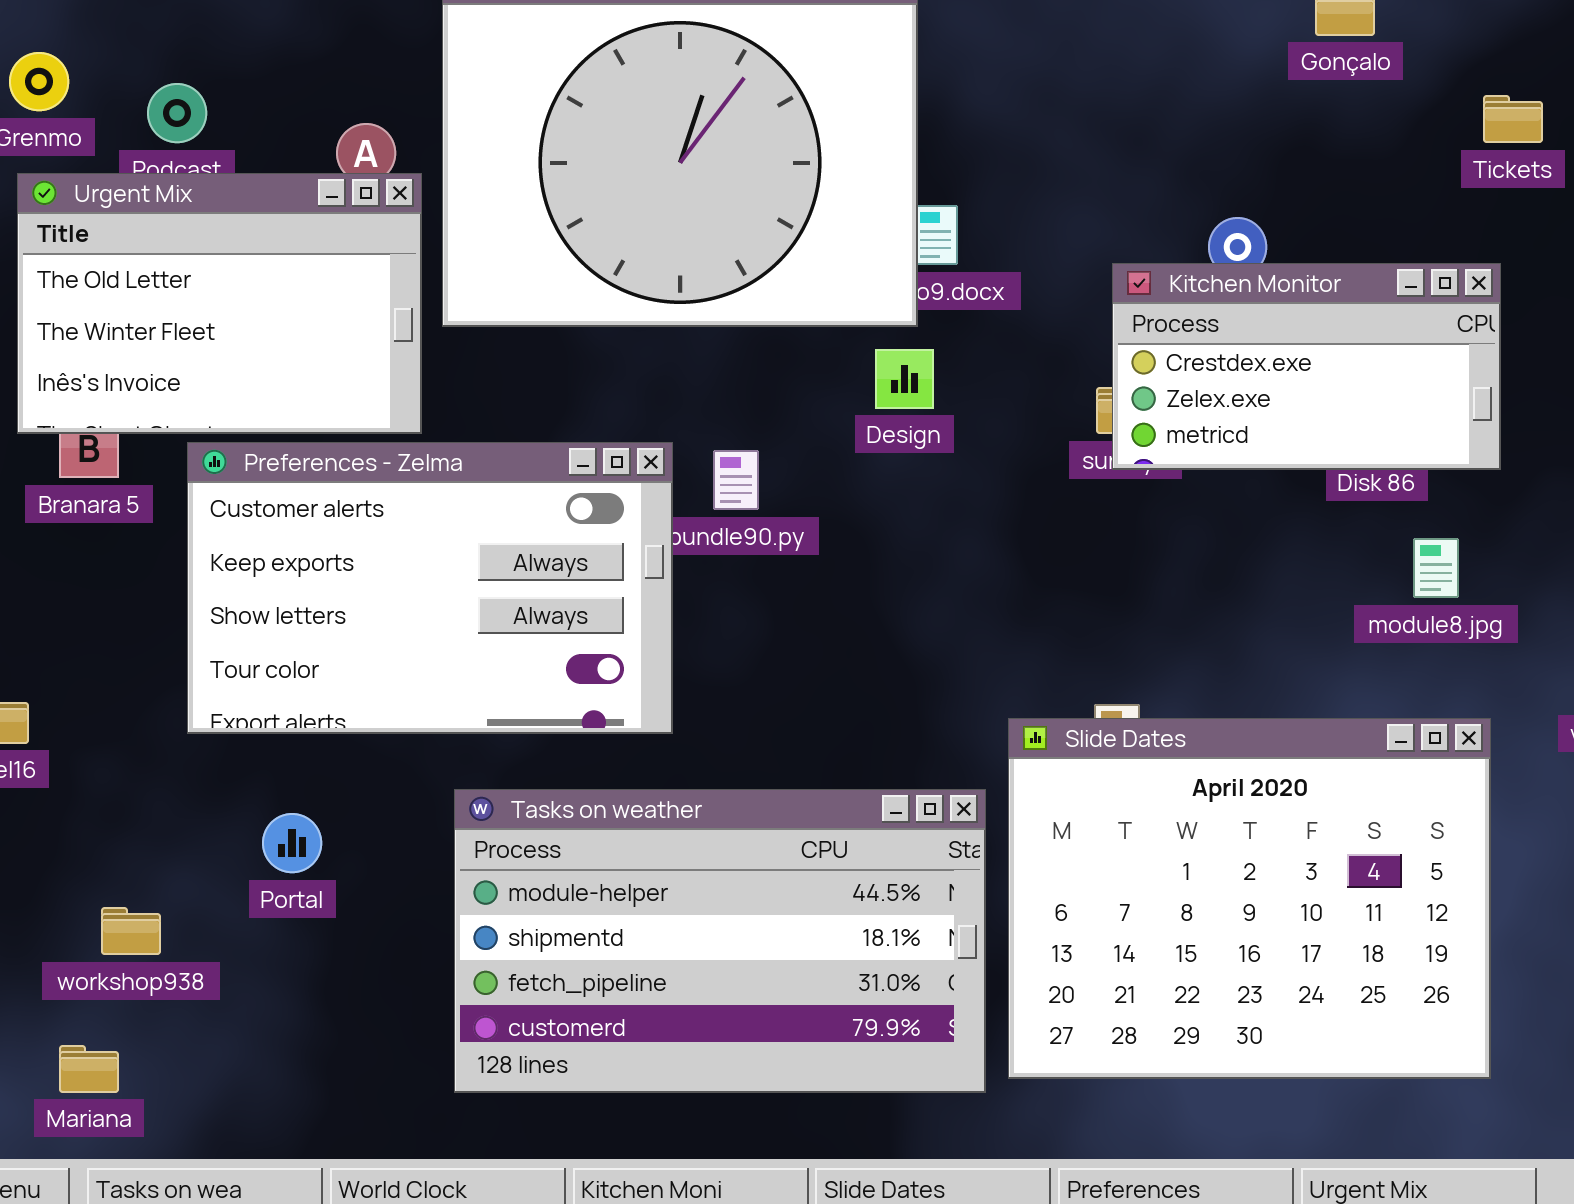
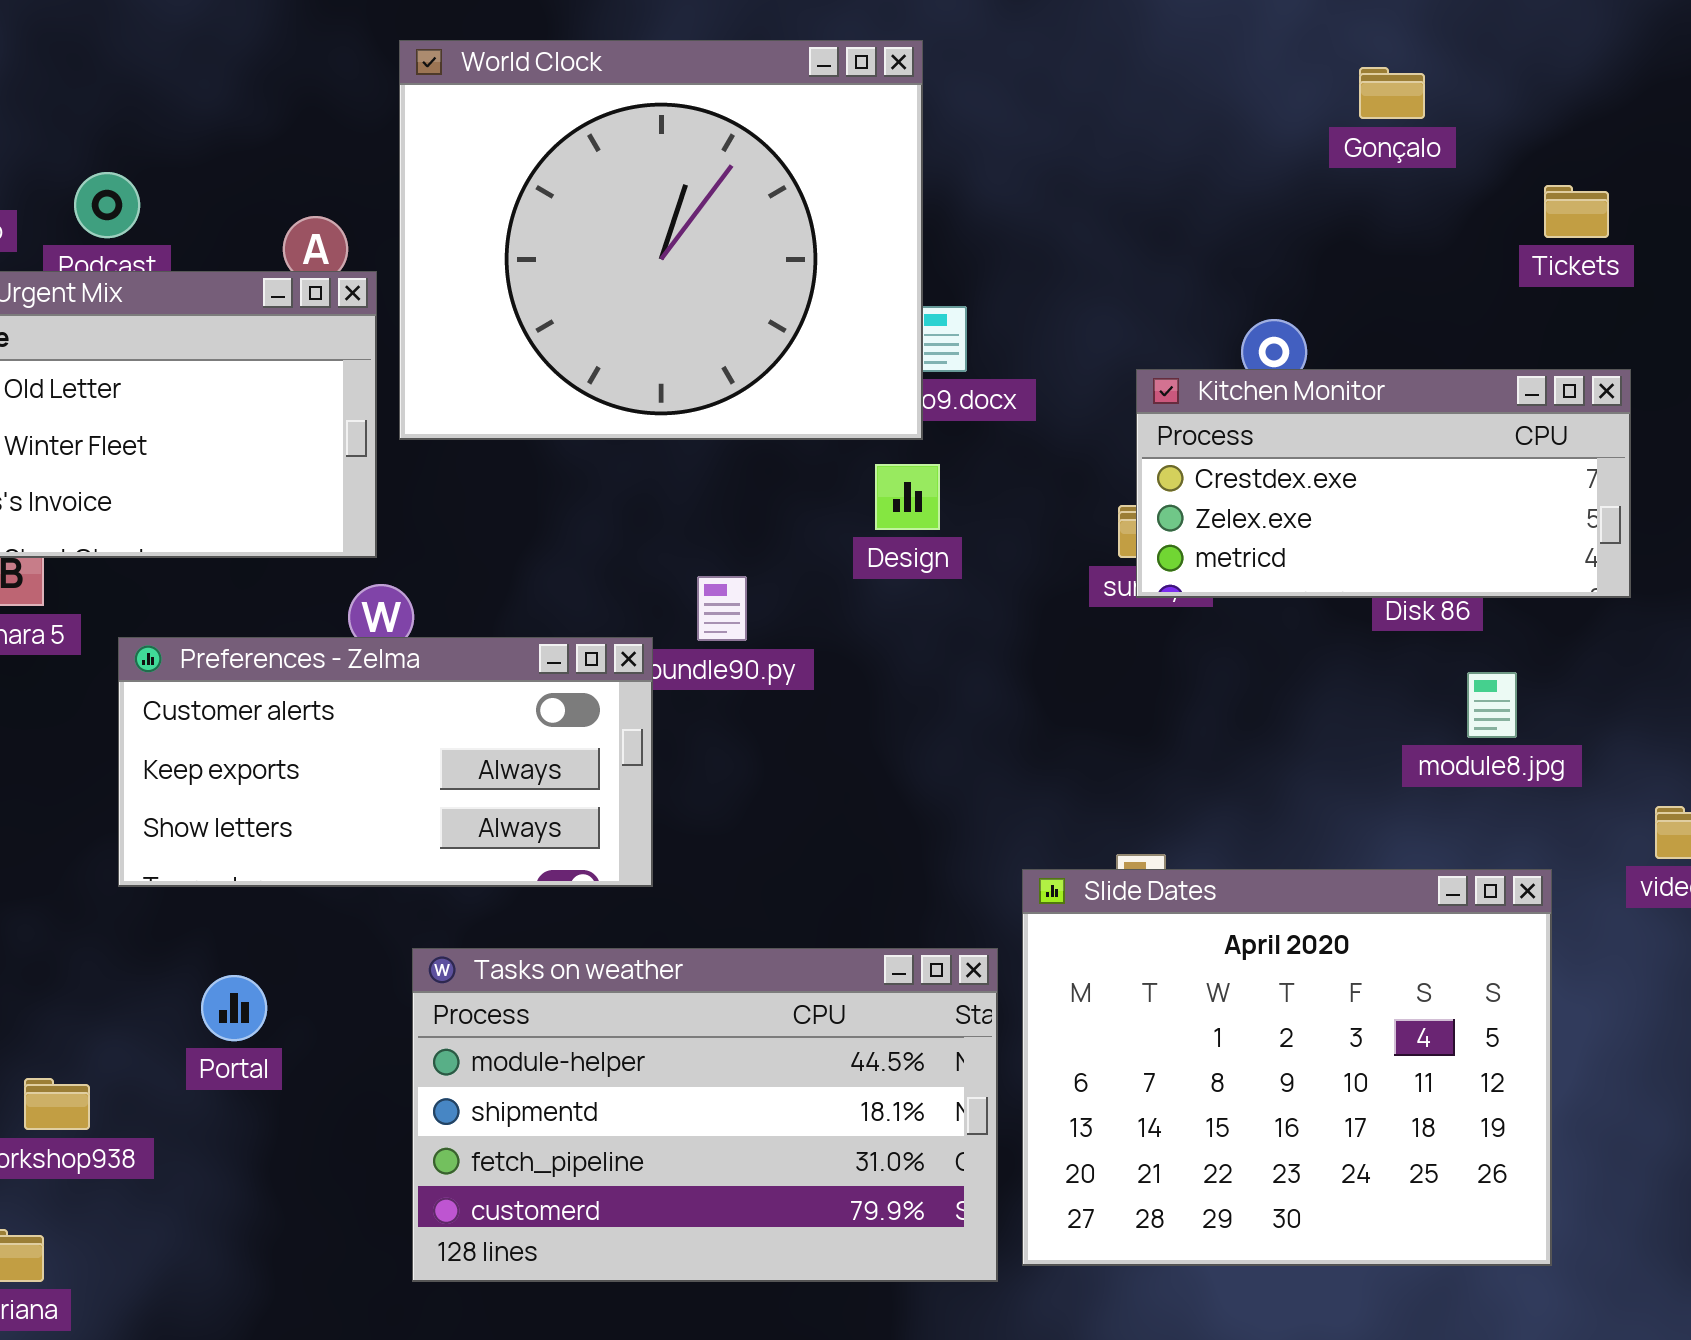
Kitchen Monitor: [1112,263,1501,470] -> [1136,369,1631,598], resized
Preferences - Zelma: [187,442,673,734] -> [118,637,653,887], resized

